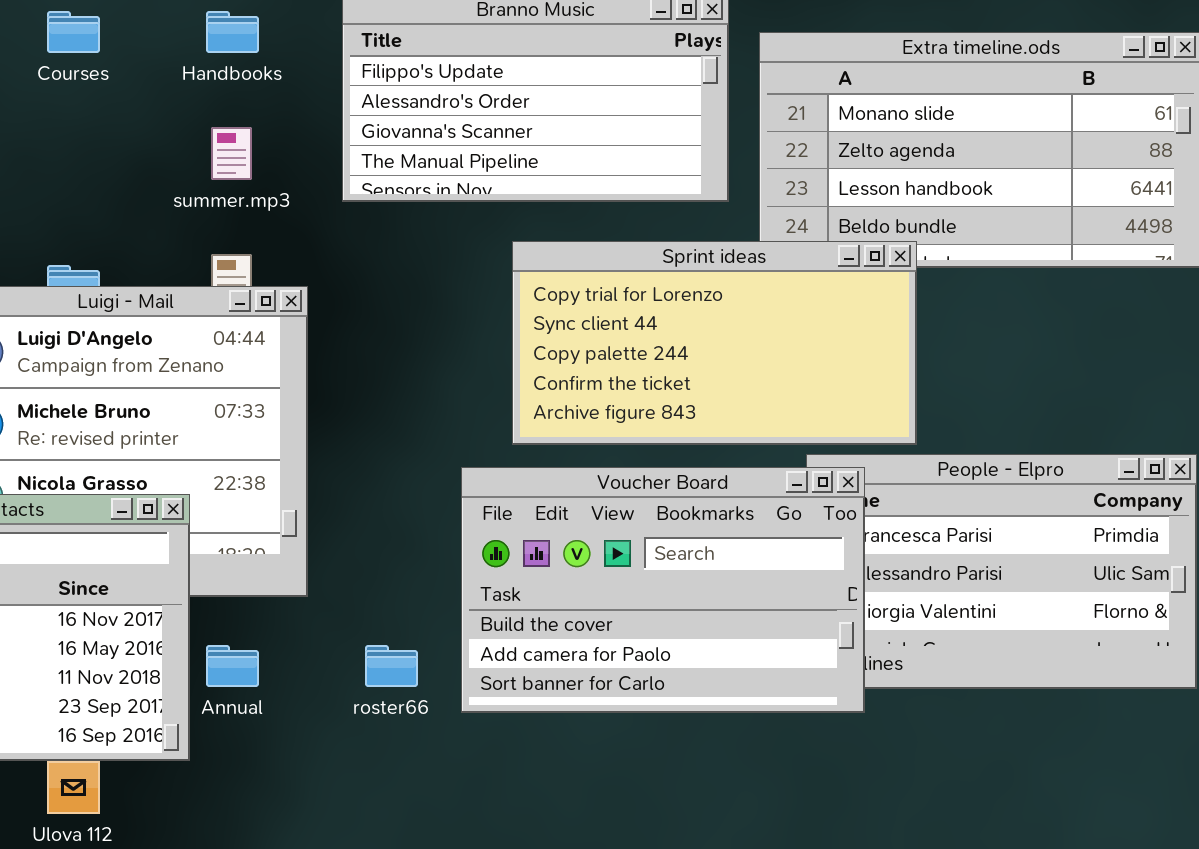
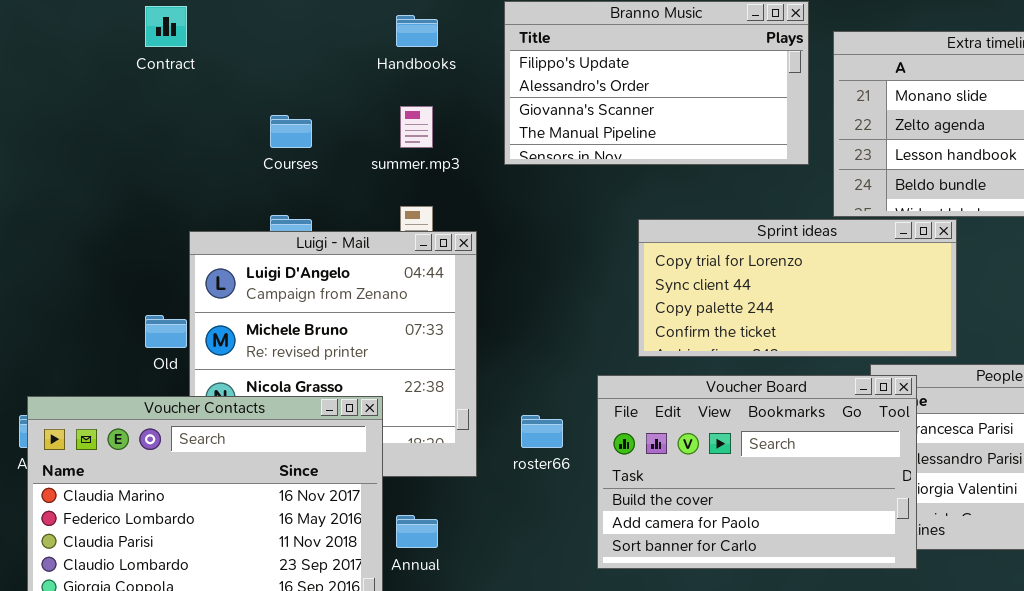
Courses: [47,11,100,53] -> [270,115,312,148], moved
Sprint ideas: [512,241,917,445] -> [638,219,957,357], resized
roster66: [365,645,418,687] -> [521,415,563,448], moved

